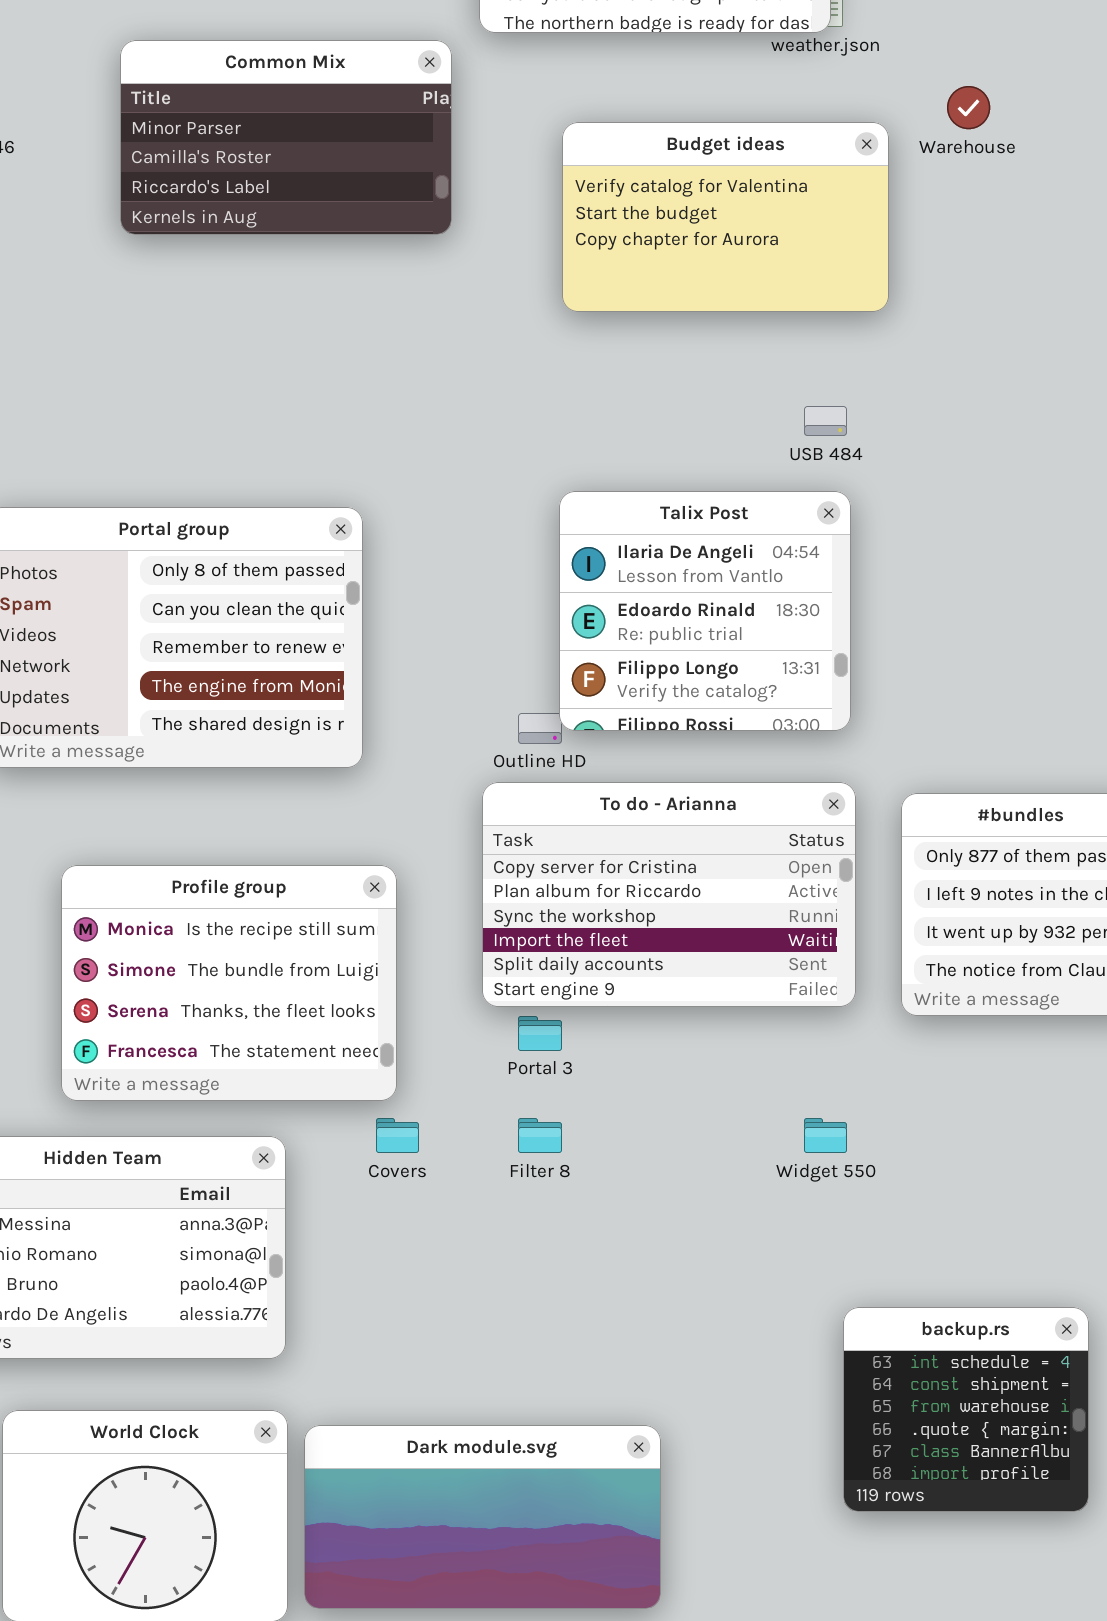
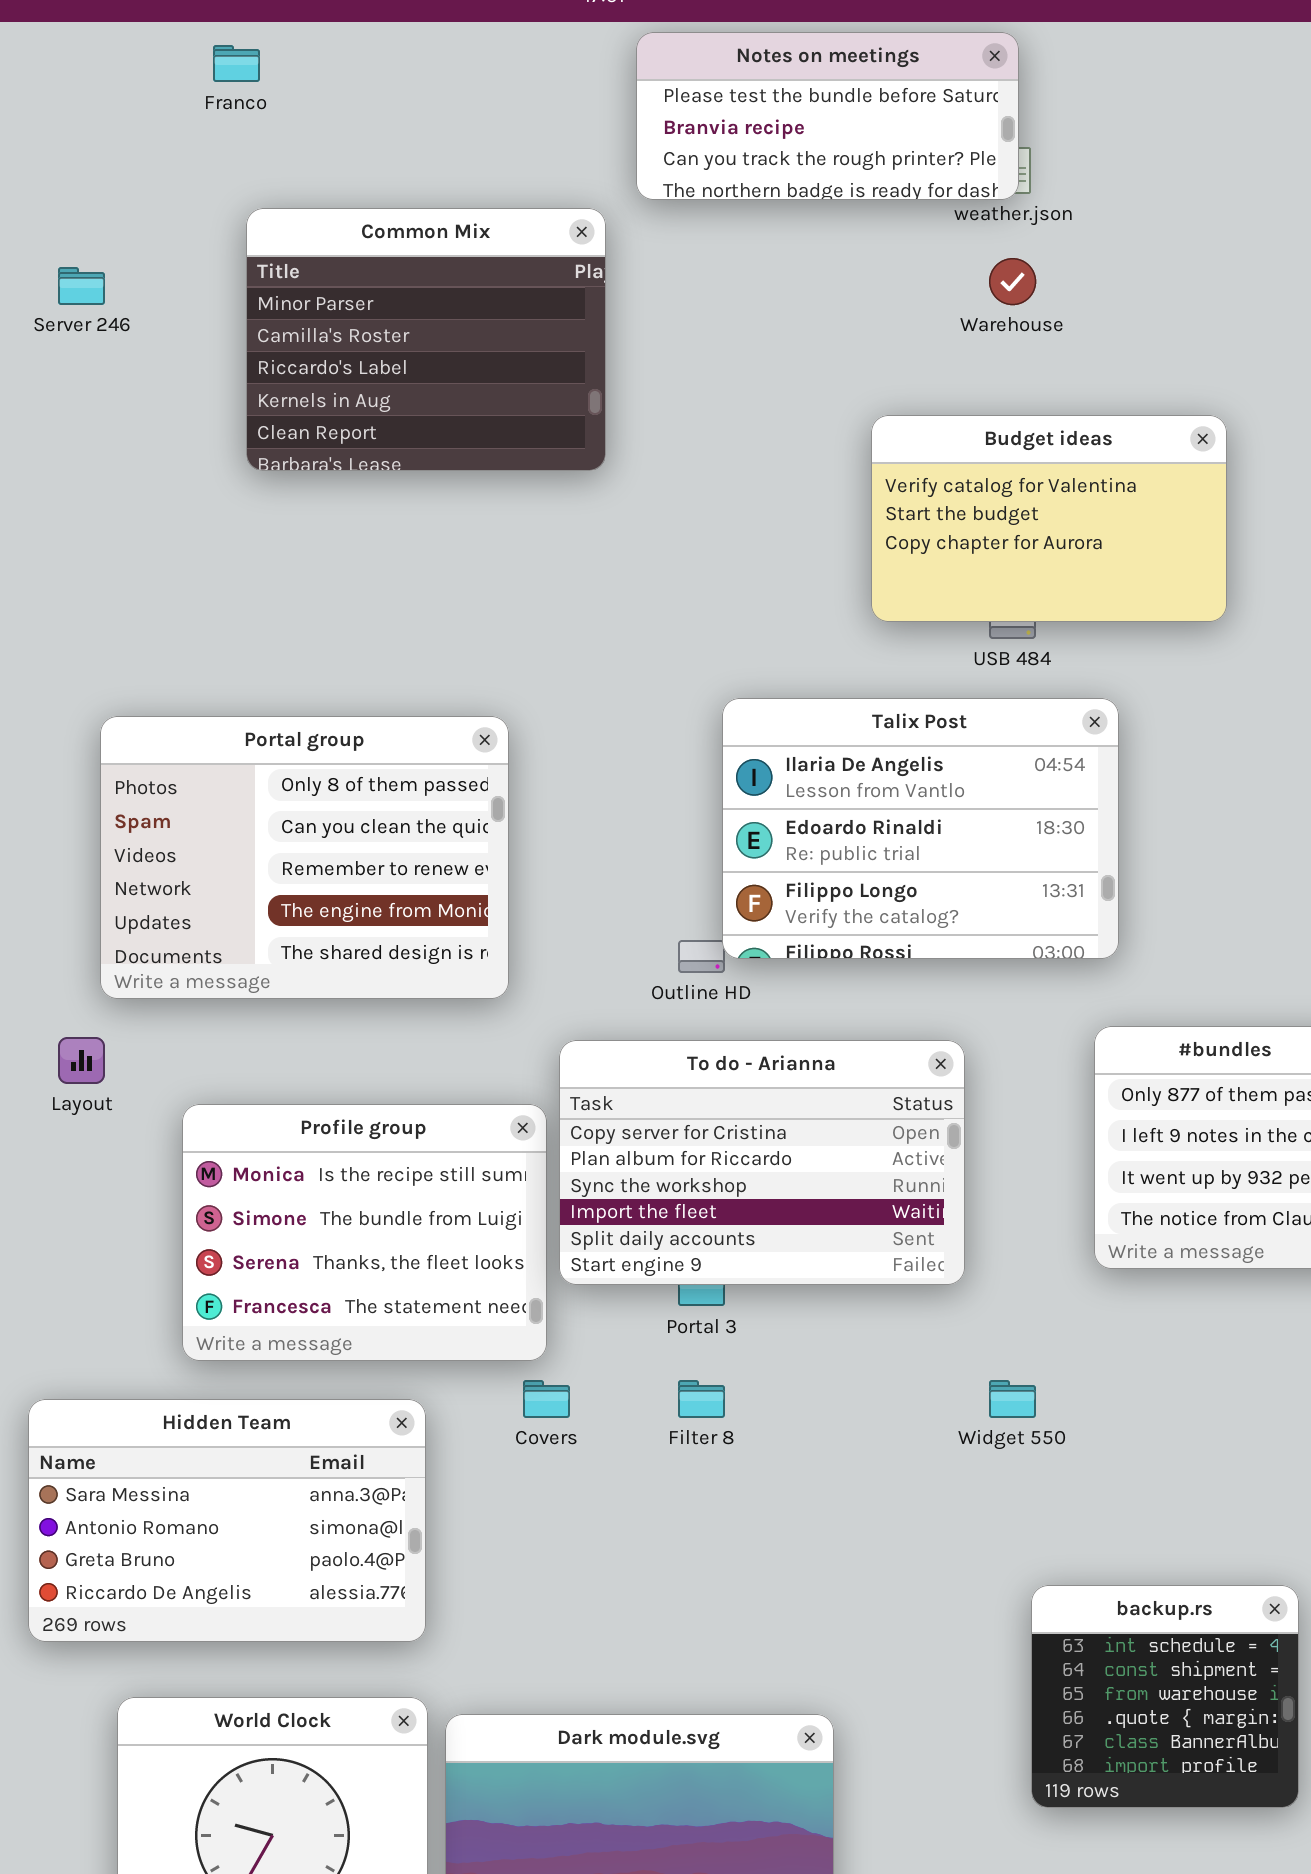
Common Mix: [120,40,452,235] -> [246,208,606,471], resized
Warehouse: [947,86,990,129] -> [989,258,1036,305], moved
Budget ideas: [562,122,889,312] -> [871,415,1227,622], moved
Talix Post: [559,491,851,731] -> [722,698,1119,959], resized
To do - Arianna: [482,782,856,1007] -> [559,1040,965,1285], moved

